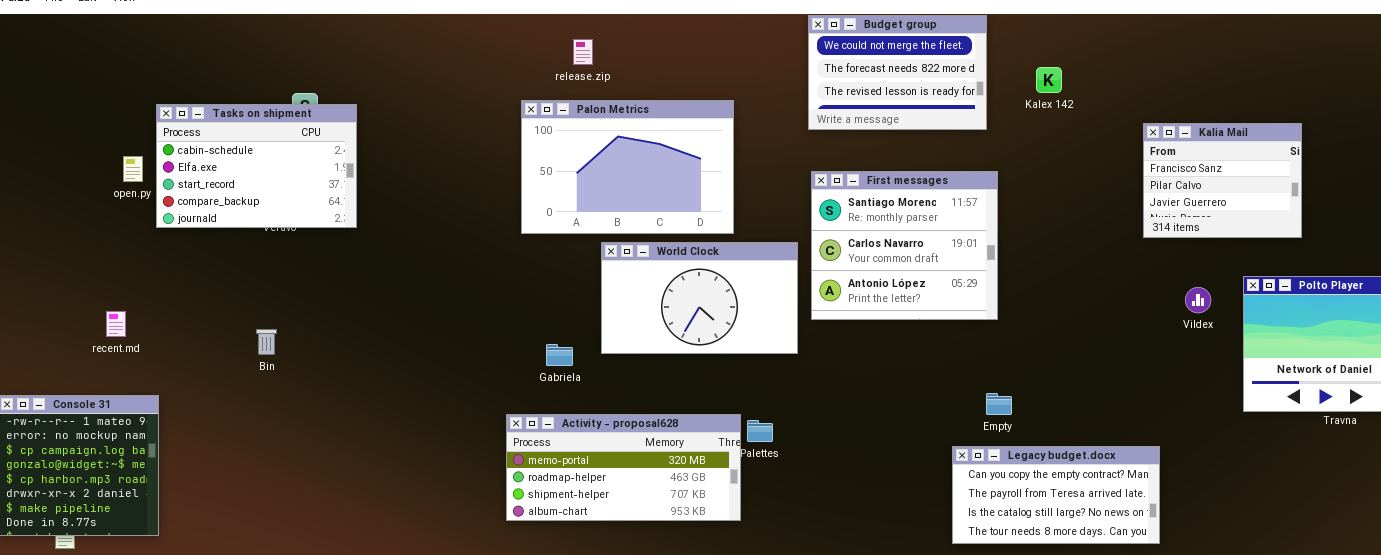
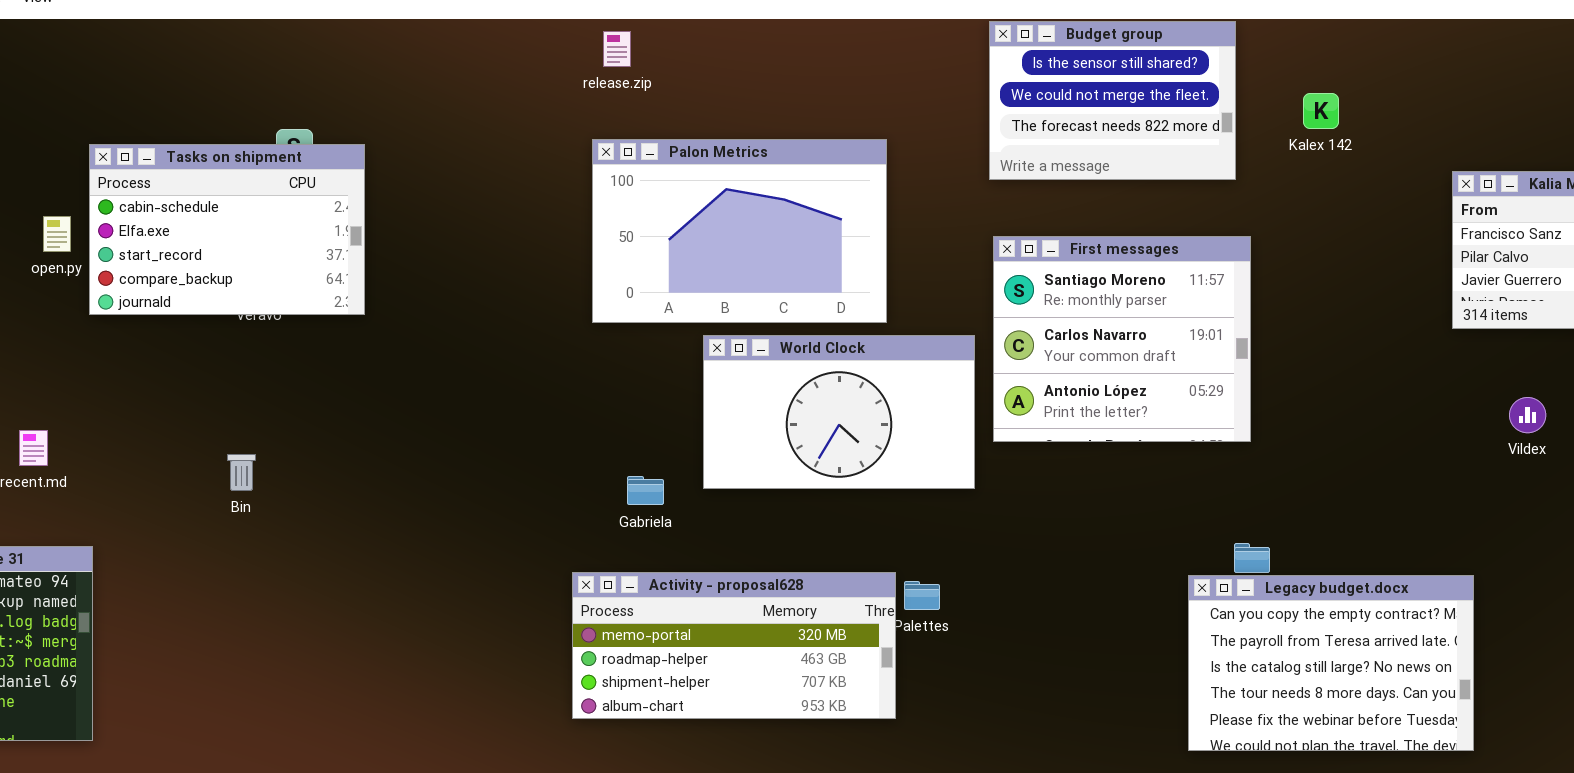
Budget group: [808,15,987,130] -> [989,21,1236,180], scrolled up 1 row
release.zip: [573,39,593,65] -> [603,31,631,67], moved
Legacy budget.docx: [952,446,1160,544] -> [1188,575,1474,751], resized

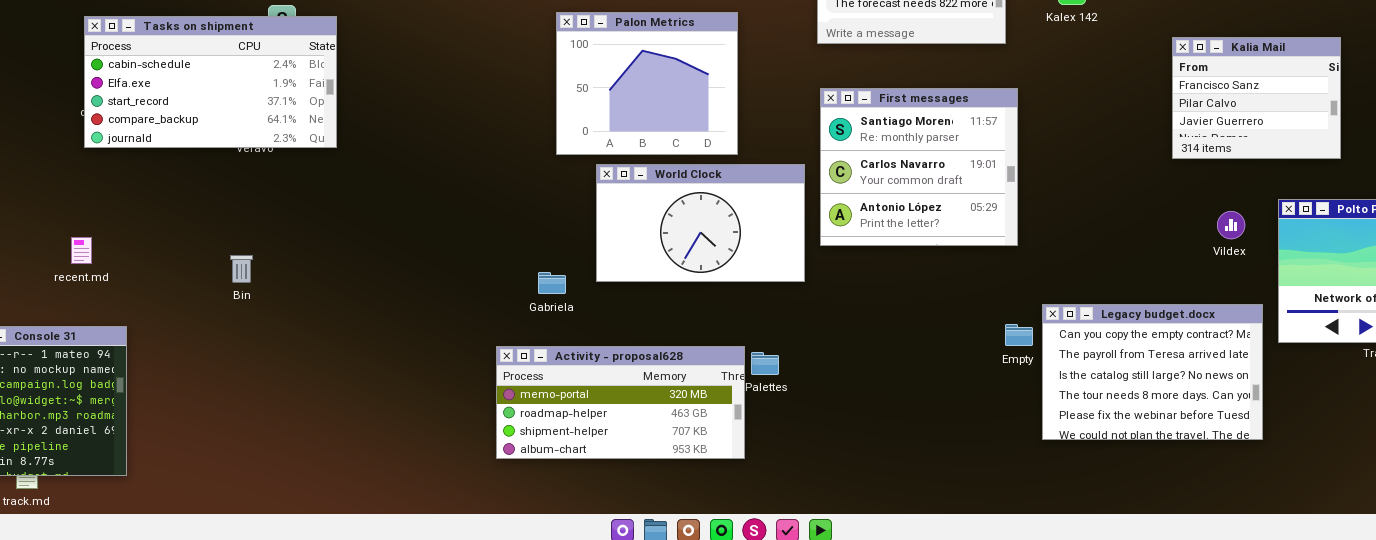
Palon Metrics: [592,139,887,323] -> [556,12,738,155], resized
Tasks on shipment: [89,144,365,315] -> [84,16,337,148], resized
Legacy budget.docx: [1188,575,1474,751] -> [1042,304,1263,440], moved

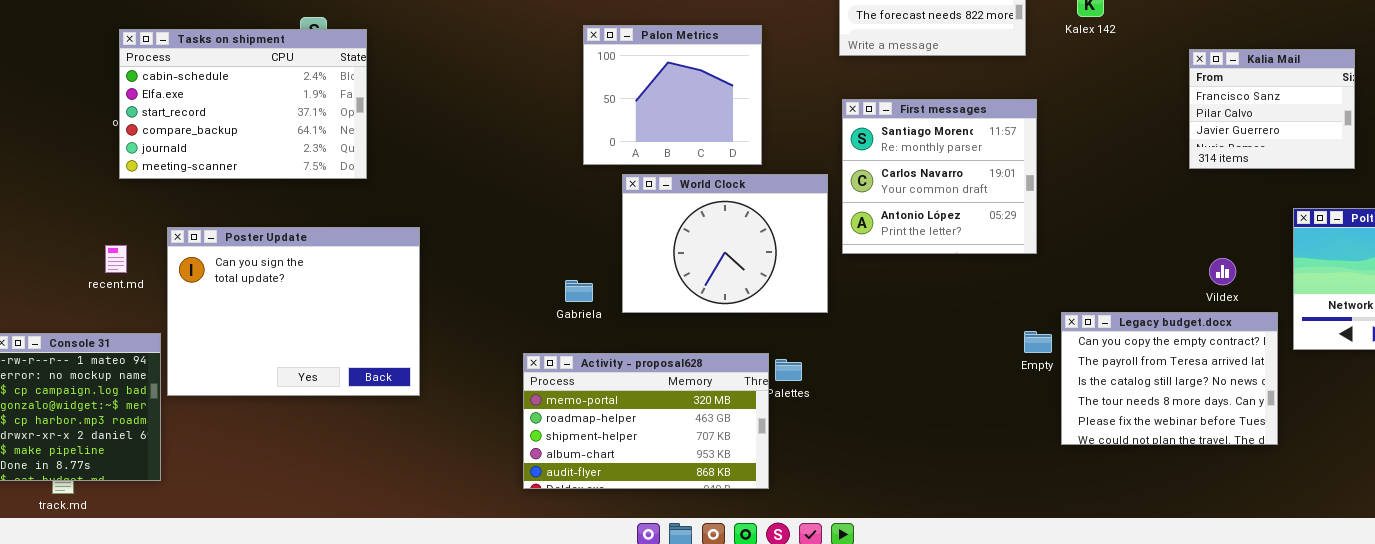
Tasks on shipment: [84,16,337,148] -> [119,29,367,179], resized
World Clock: [596,164,805,282] -> [622,174,828,313], resized
Vildex: [1217,211,1245,239] -> [1209,258,1236,285], moved
Poster Update: none -> [167,227,420,396], opened
Activity - proposal628: [496,346,745,459] -> [523,353,769,489], resized

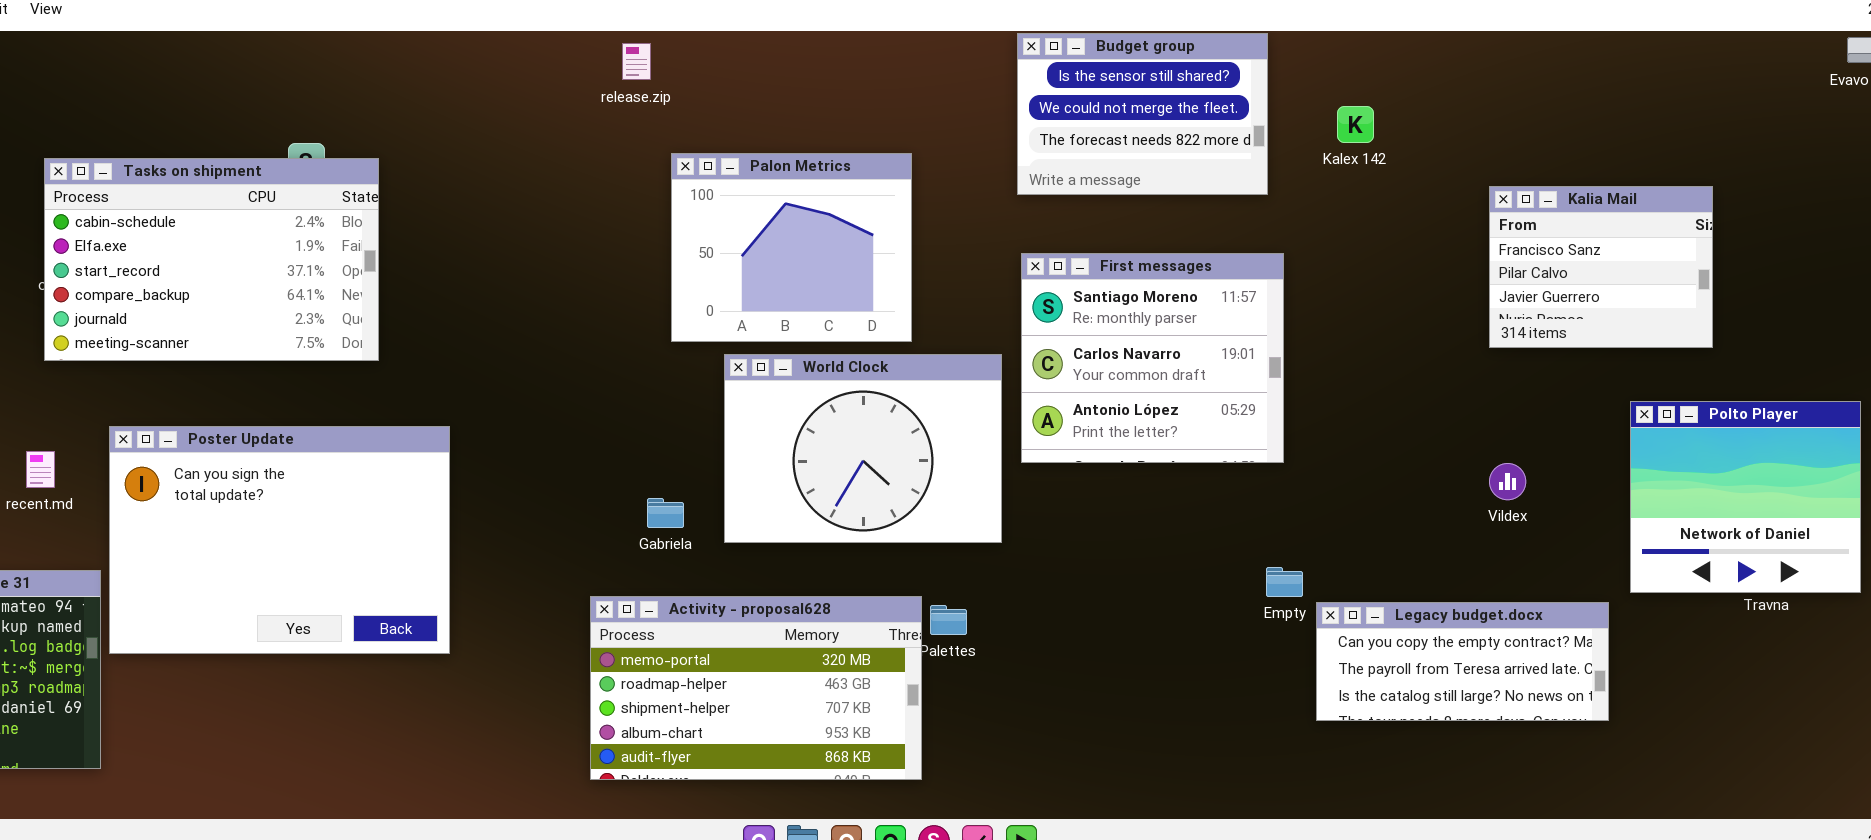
Vildex: [1209,258,1236,285] -> [1489,463,1526,500], moved
Legacy budget.docx: [1061,312,1278,445] -> [1316,602,1609,721], resized

